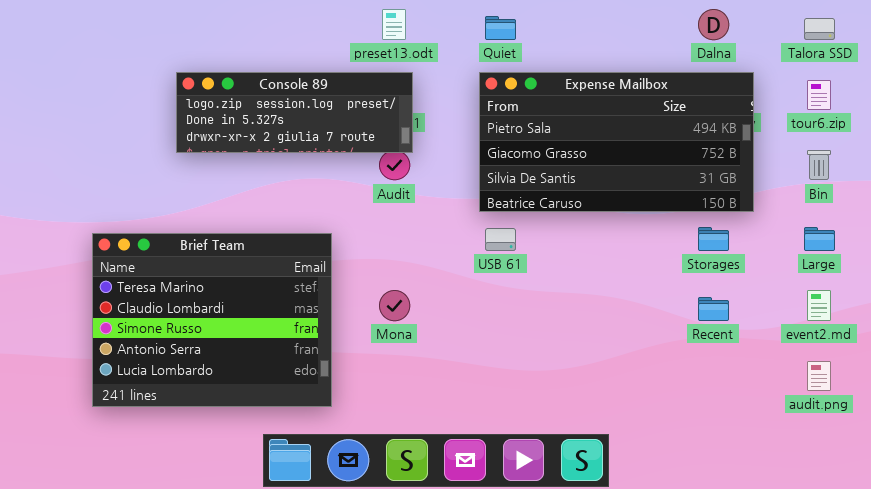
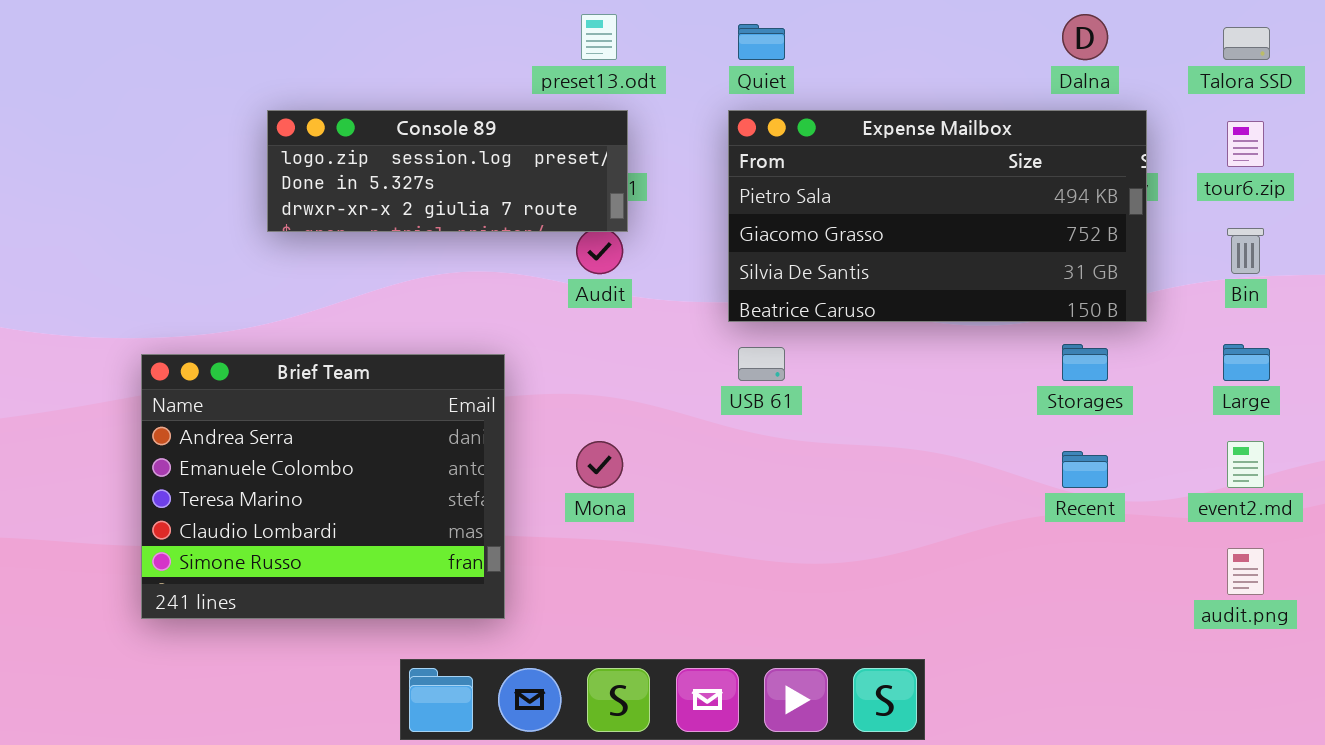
Brief Team: [92,233,332,407] -> [141,354,505,619], scrolled up 2 rows

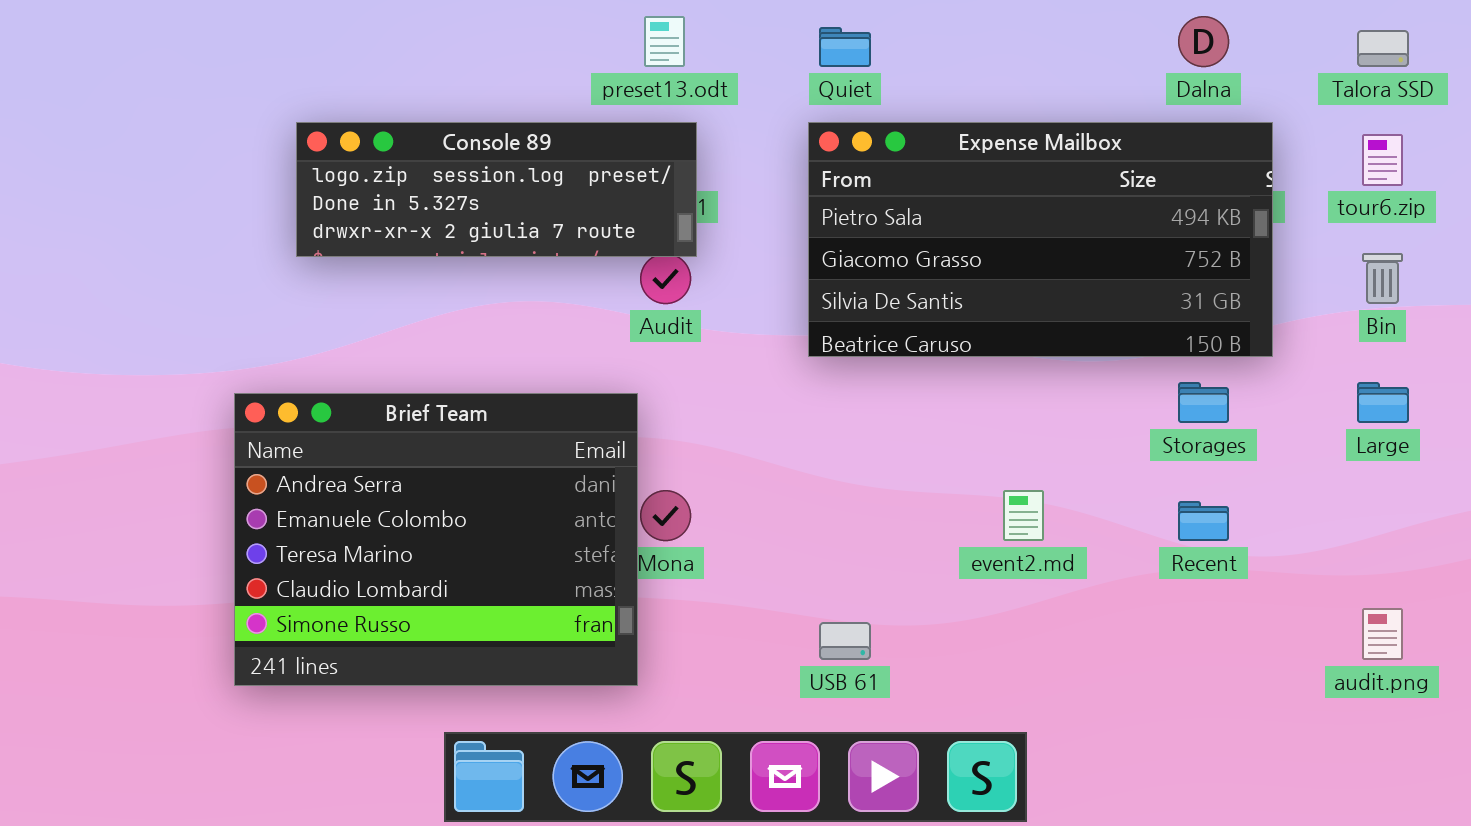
USB 61: [738,347,785,381] -> [819,622,871,660], moved
Brief Team: [141,354,505,619] -> [234,393,638,686], moved
event2.md: [1227,441,1264,488] -> [1003,490,1044,541], moved

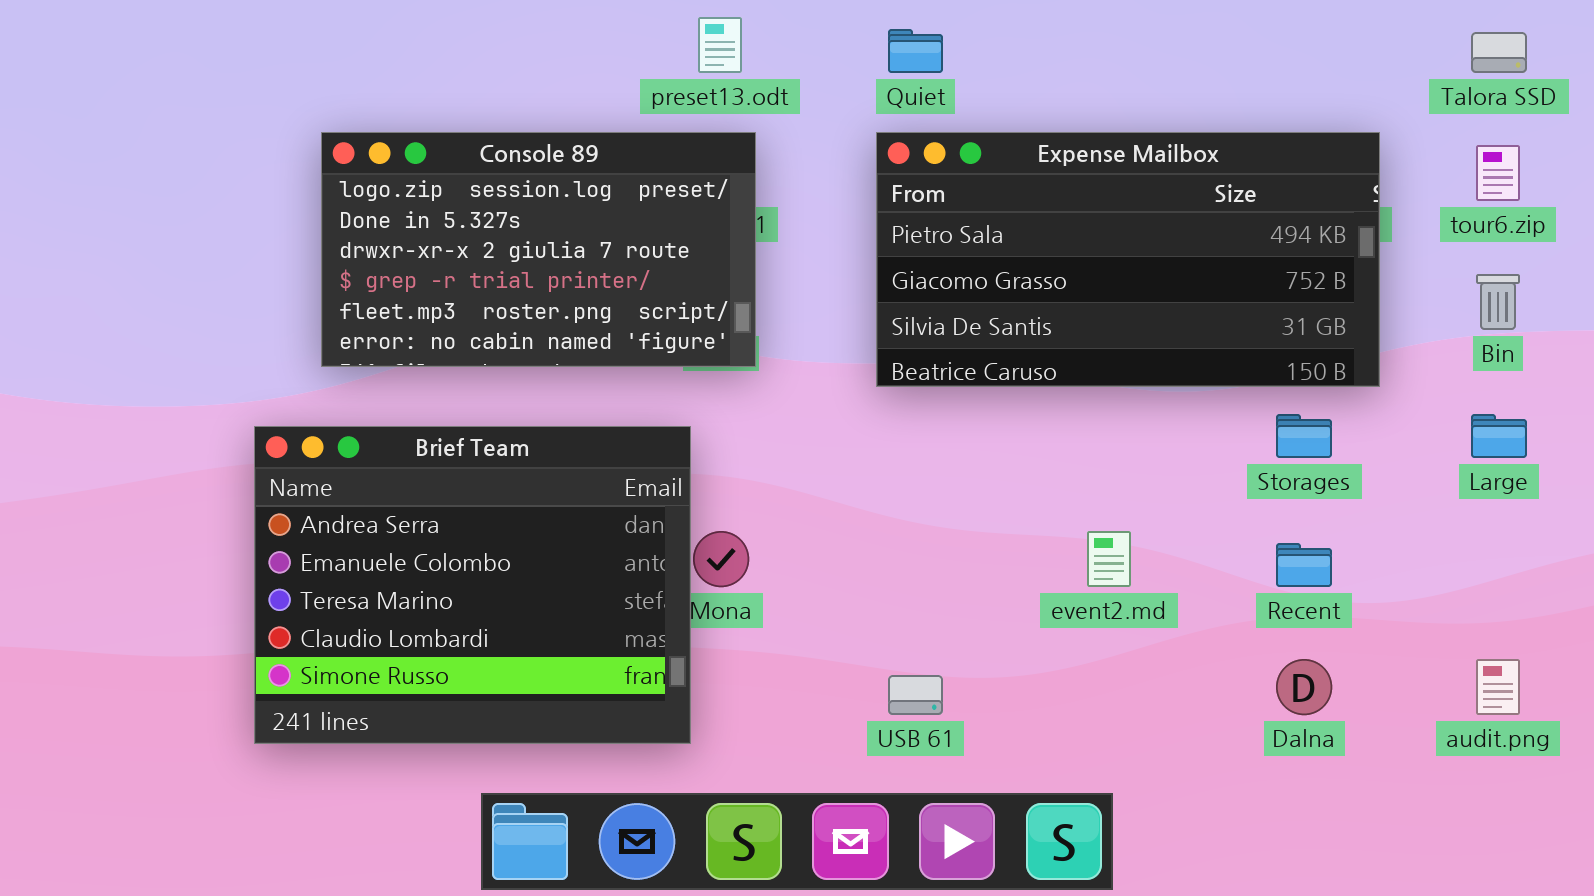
Dalna: [1178,16,1229,67] -> [1276,659,1332,715], moved
Console 89: [296,122,697,257] -> [321,132,756,367], resized

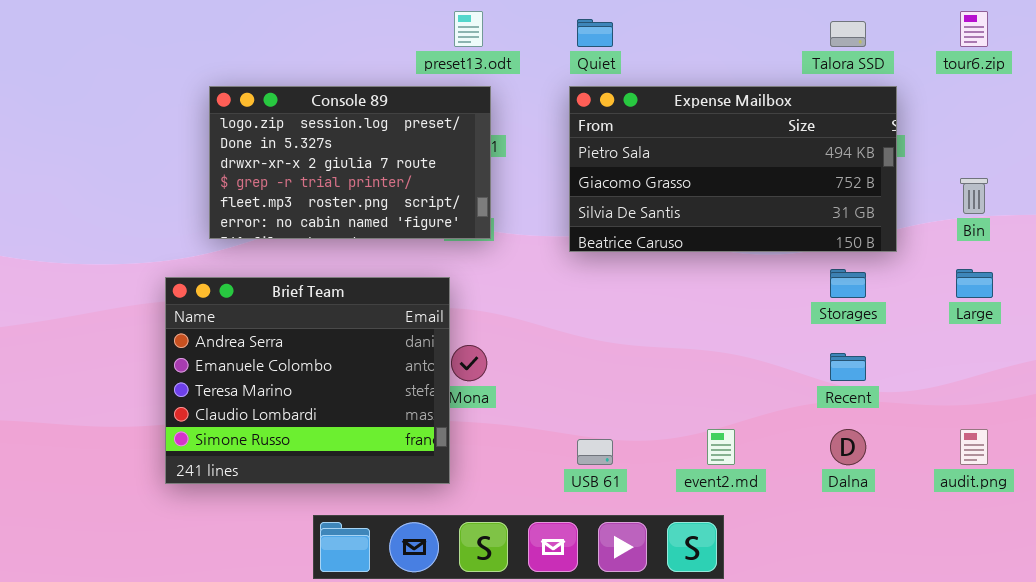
Talora SSD: [1471,32,1527,73] -> [830,21,866,47], moved
tour6.zip: [1476,145,1520,201] -> [960,11,988,47], moved
event2.md: [1087,531,1131,587] -> [707,429,735,465], moved

